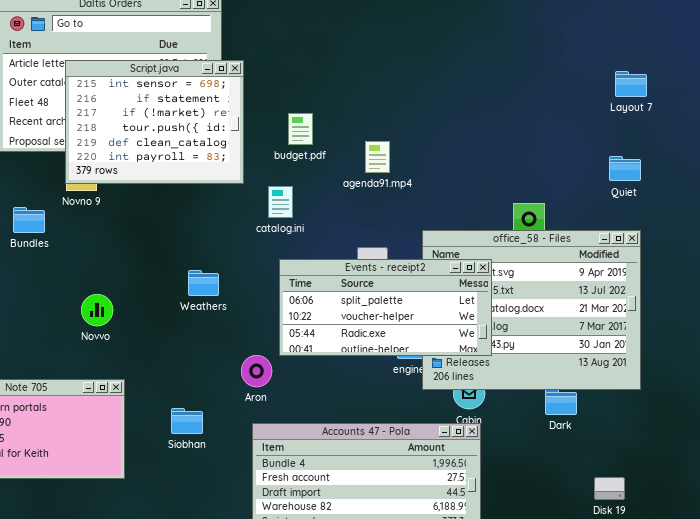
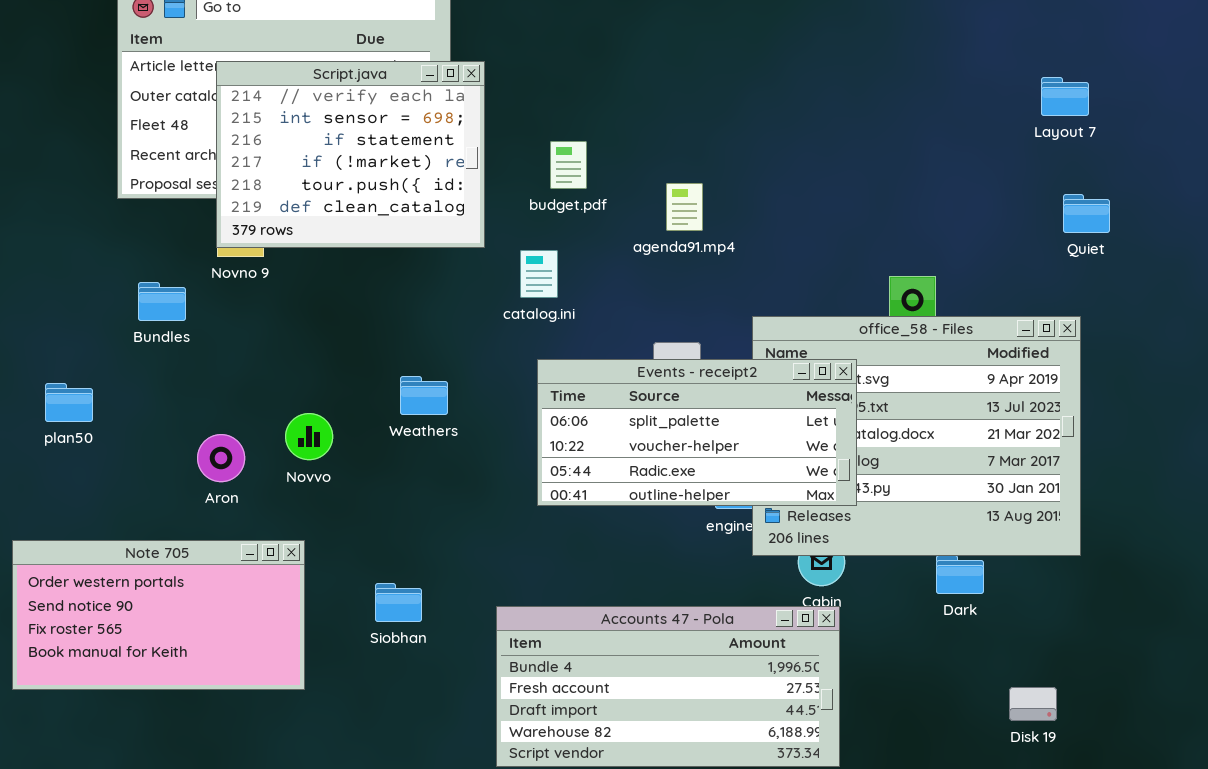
Script.java: [65,60,244,184] -> [216,61,485,248], scrolled up 1 row
Quiet: [609,156,641,181] -> [1063,194,1110,233], moved
Novvo: [81,294,113,326] -> [285,413,333,460], moved
Aron: [241,355,272,387] -> [197,434,245,482], moved

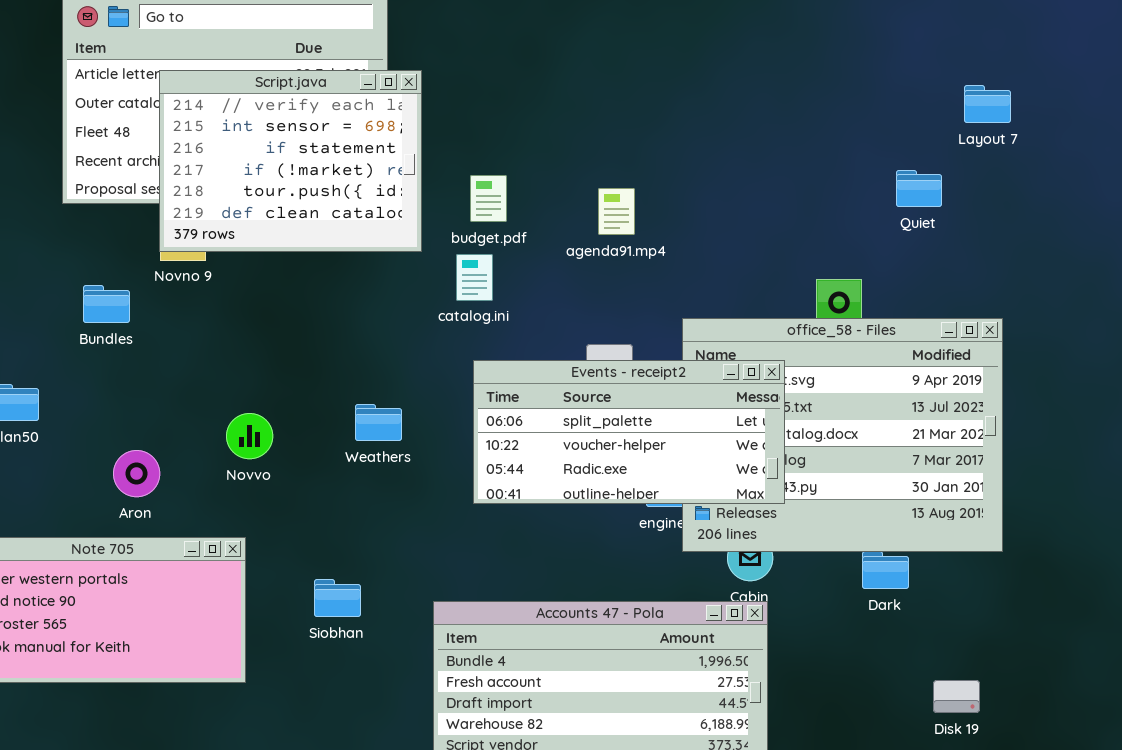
budget.pdf: [550,141,587,189] -> [470,175,507,222], moved
Quiet: [1063,194,1110,233] -> [896,170,942,207], moved
Weathers: [400,376,448,415] -> [355,404,402,441], moved
Aron: [197,434,245,482] -> [113,450,160,497], moved

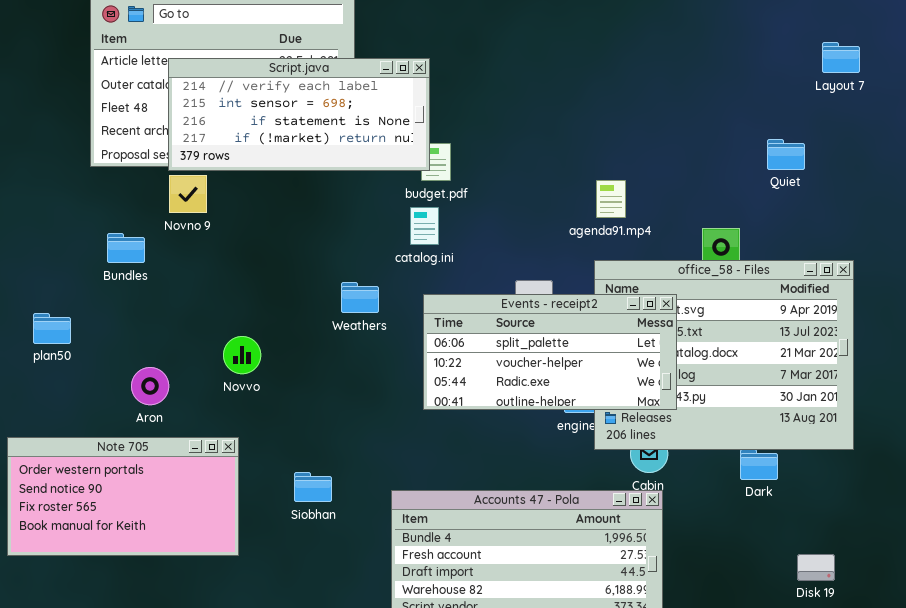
Script.java: [159,70,422,252] -> [168,58,430,171], resized
Layout 7: [964,85,1011,123] -> [822,42,860,73], moved
agenda91.mp4: [598,188,635,235] -> [596,180,626,218], moved
Weathers: [355,404,402,441] -> [341,282,379,313], moved

